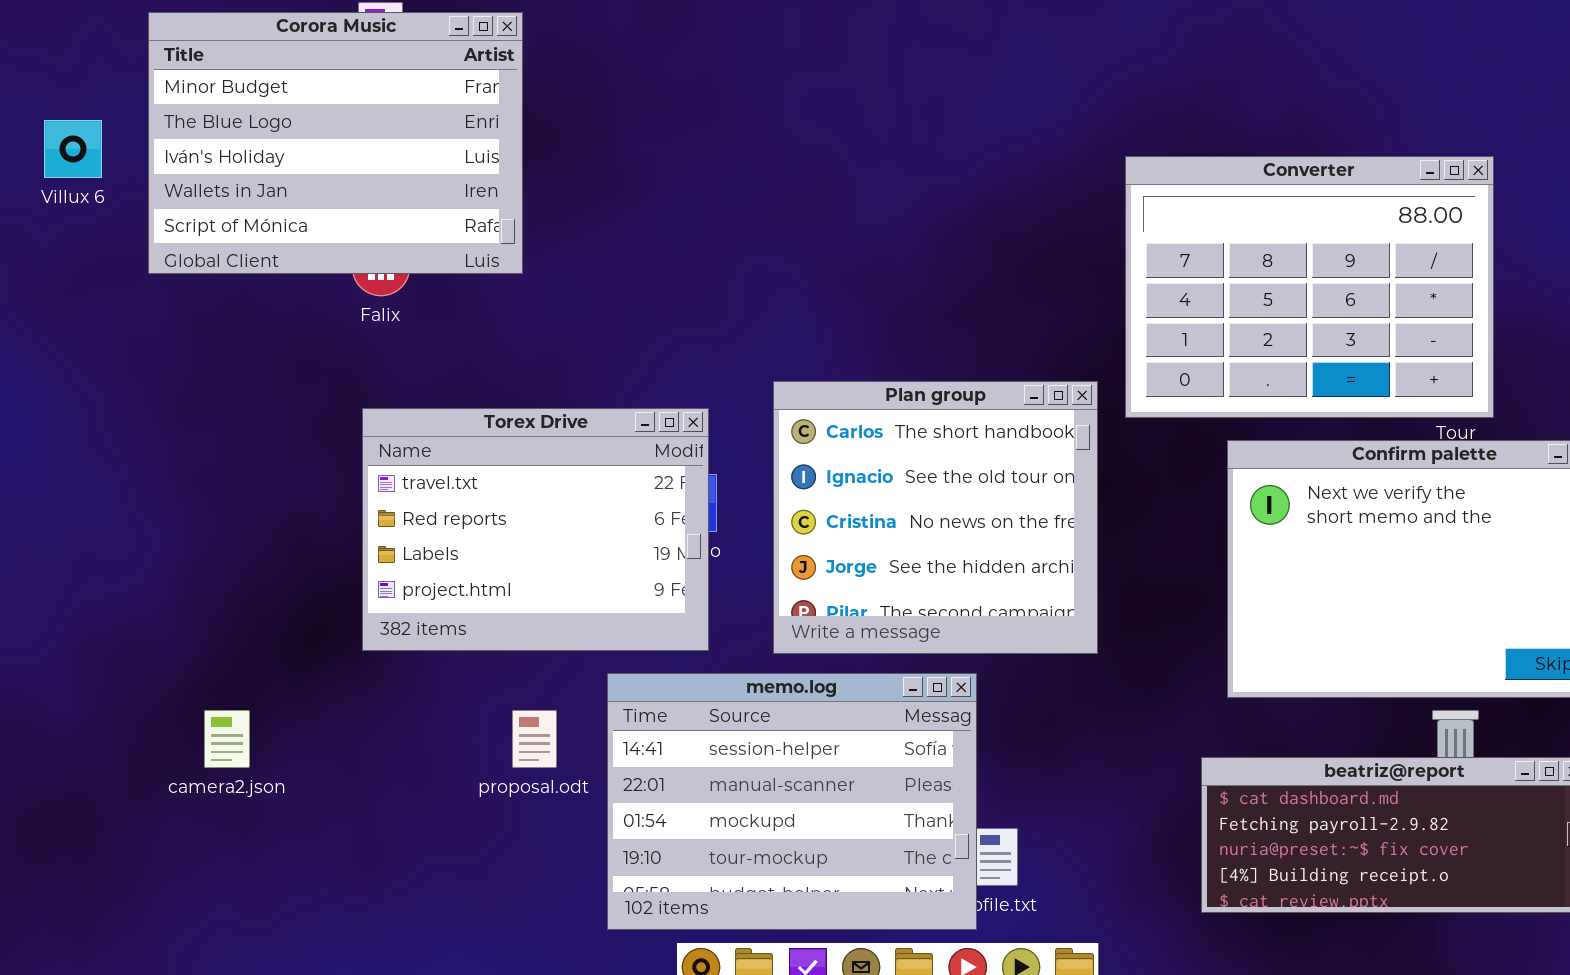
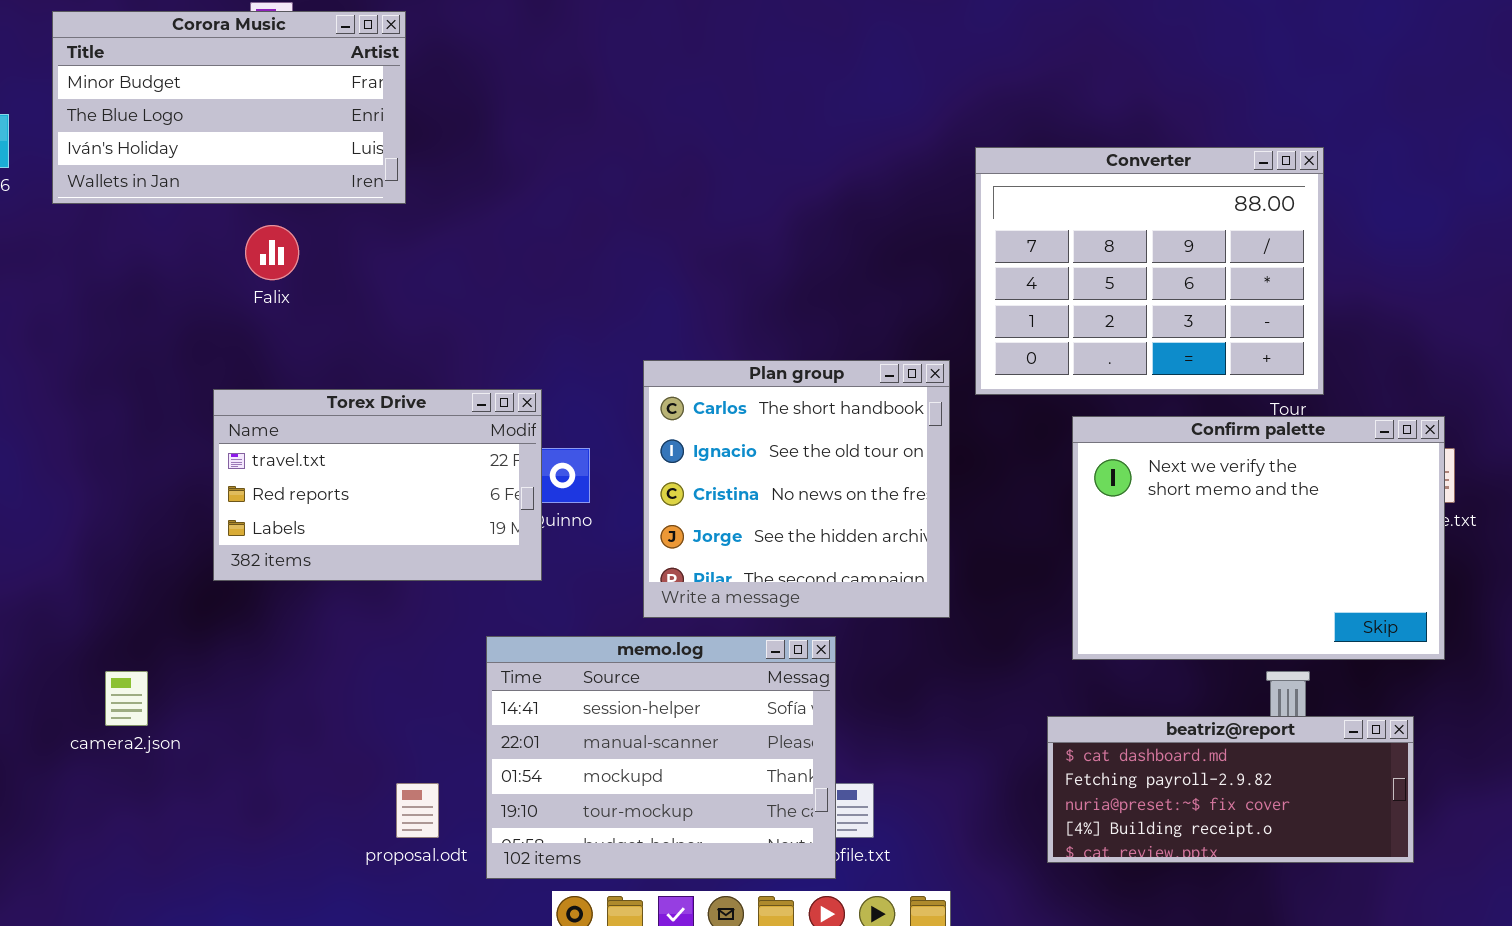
Corora Music: [148,12,523,274] -> [52,11,406,204], resized
Torex Drive: [362,408,709,651] -> [213,389,542,581], moved, resized
proposal.odt: [512,710,557,768] -> [396,783,439,838], moved

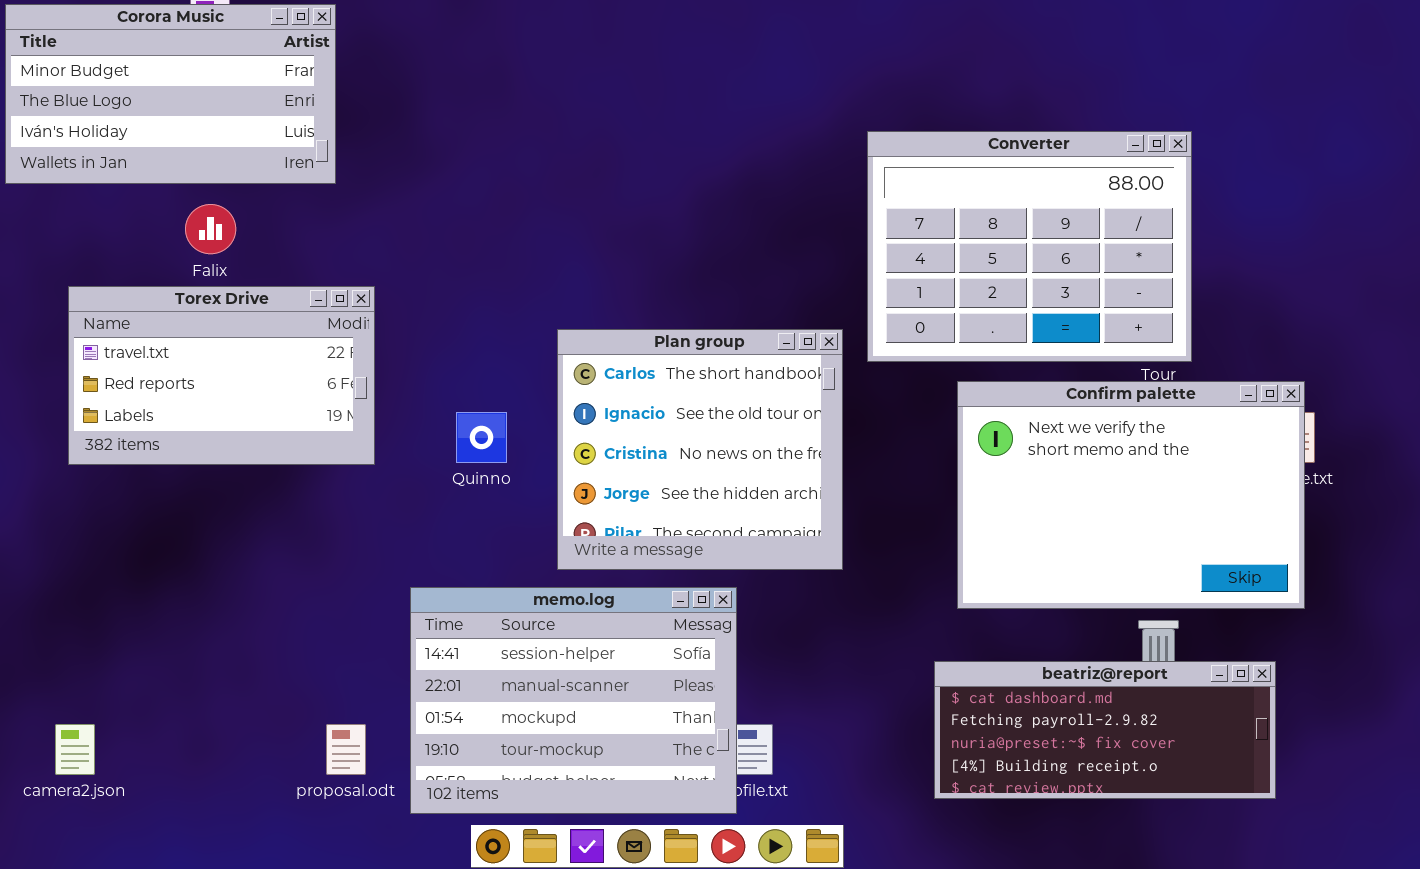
Torex Drive: [213,389,542,581] -> [68,286,375,465], moved
camera2.json: [105,671,148,726] -> [55,724,95,775], moved

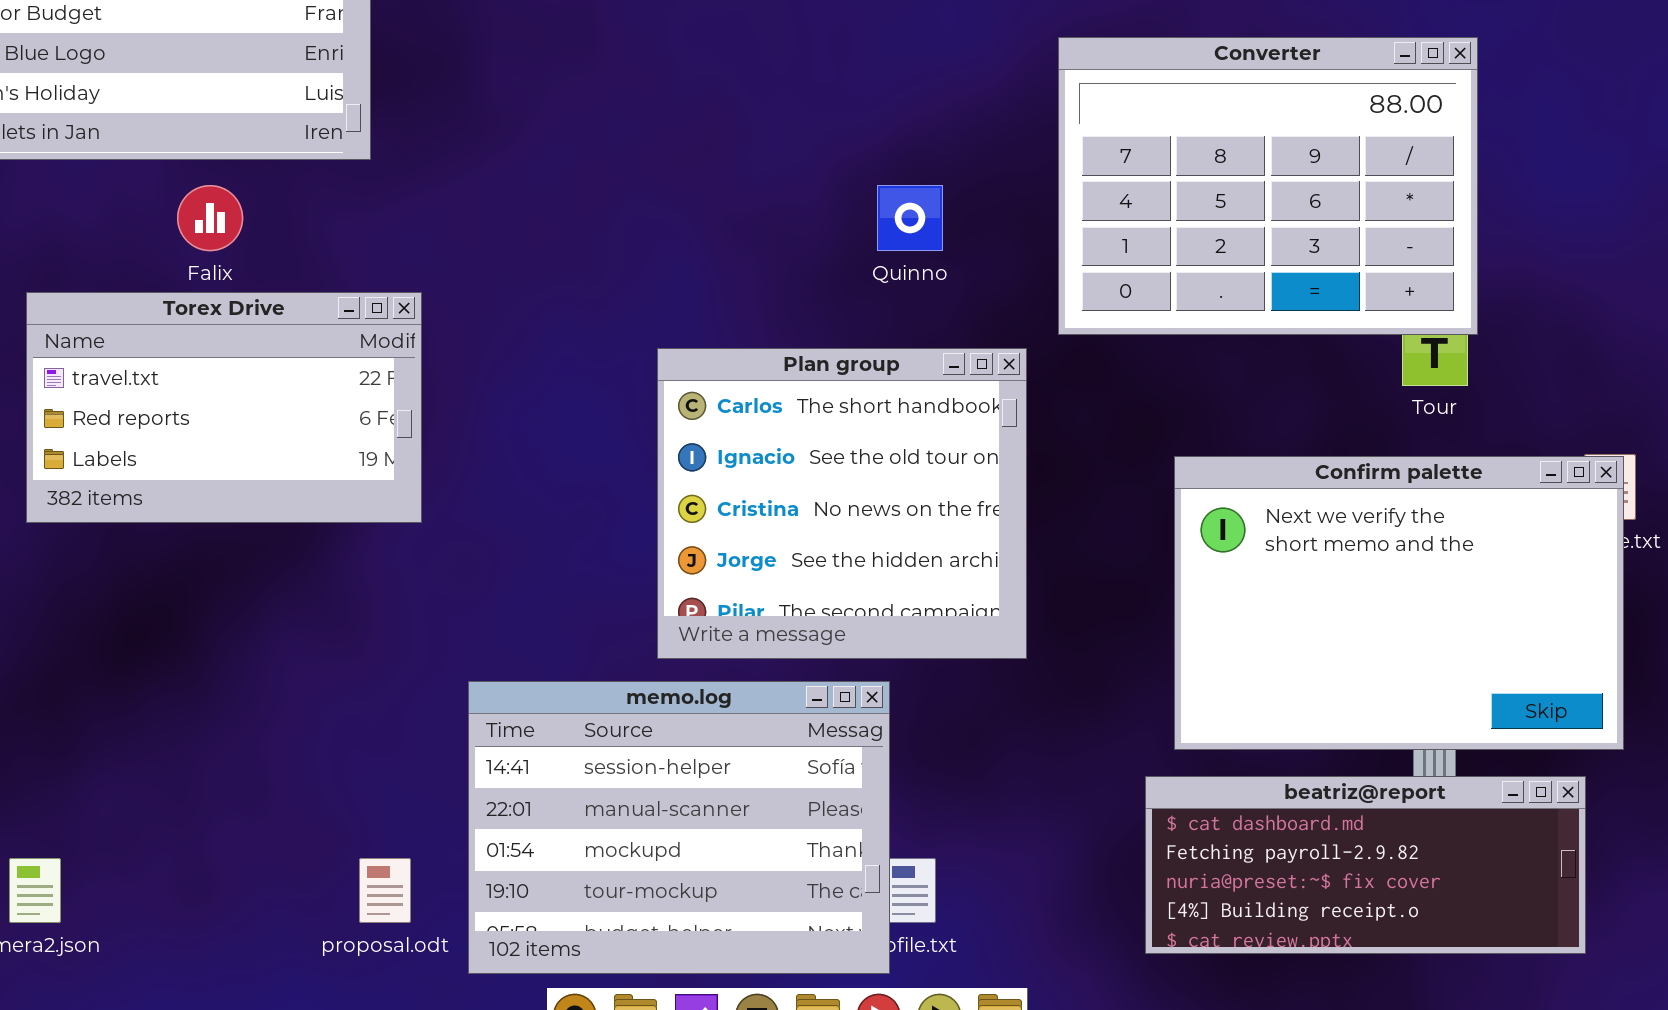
Converter: [867,131,1192,362] -> [1058,37,1478,335], moved
Confirm palette: [957,381,1305,609] -> [1174,456,1624,750], moved
Quinno: [456,412,507,463] -> [877,185,943,251], moved

